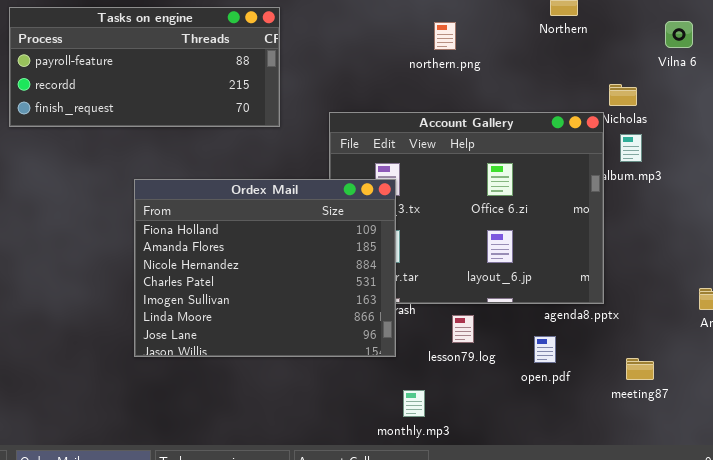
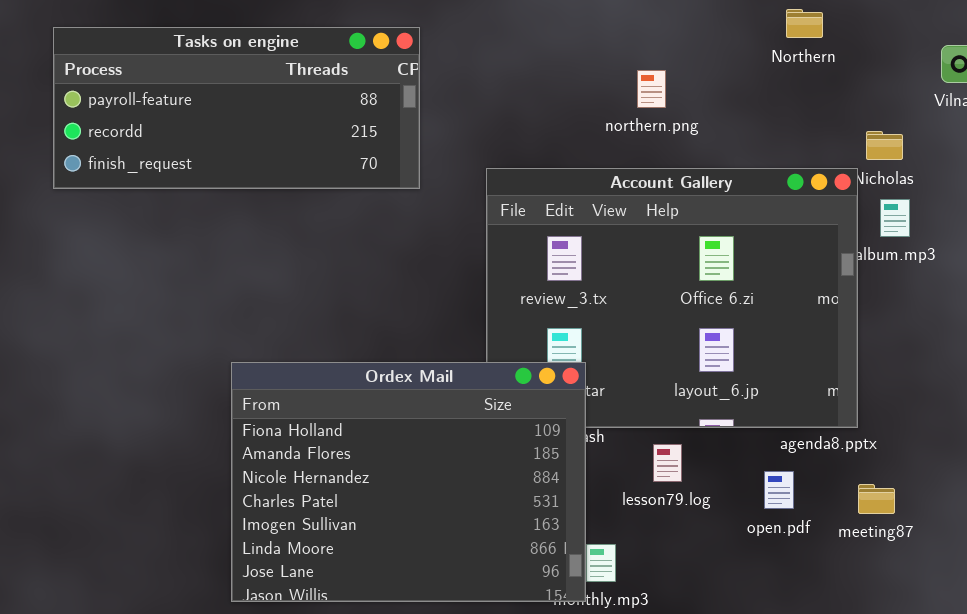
northern.png: [434,22,456,50] -> [637,70,666,108], moved
Ordex Mail: [134,179,396,357] -> [231,362,586,602], moved
meeting87: [626,358,654,380] -> [858,484,895,514], moved

